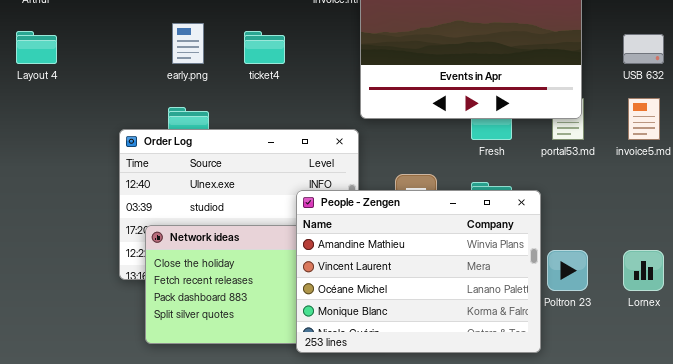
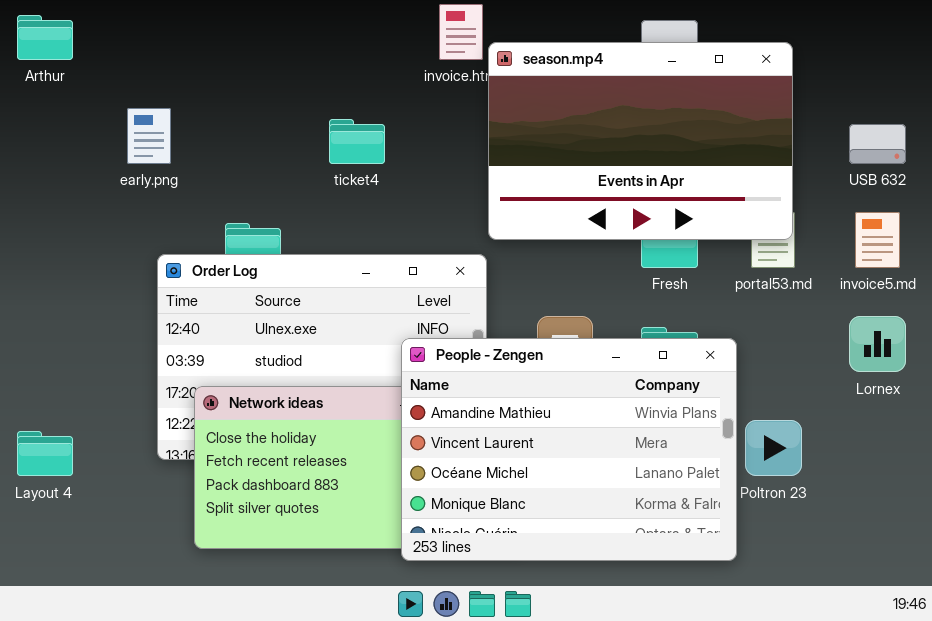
early.png: [172,23,204,64] -> [127,108,171,164], moved
Layout 4: [16,31,57,64] -> [17,431,73,476], moved
Lornex: [623,250,664,291] -> [849,316,906,372], moved

